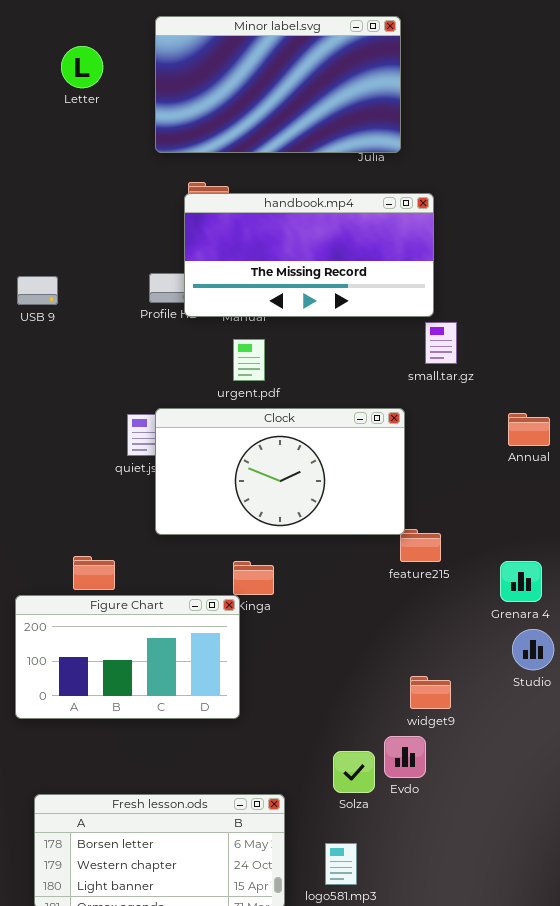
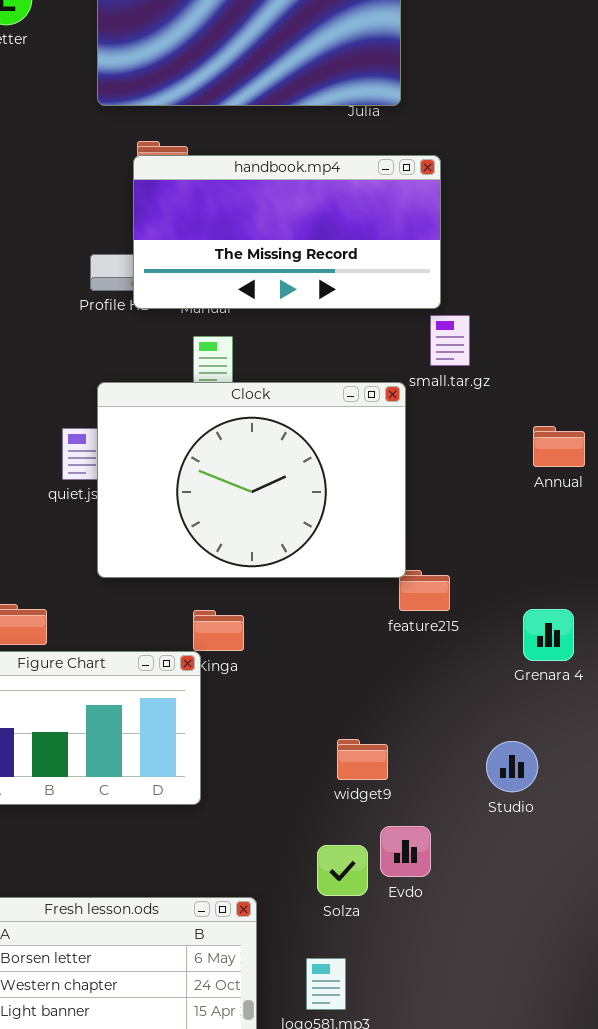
Clock: [155,408,405,535] -> [97,382,406,578], resized
Studio: [512,629,554,670] -> [486,741,538,792], moved
widget9: [410,676,451,709] -> [337,739,388,780], moved

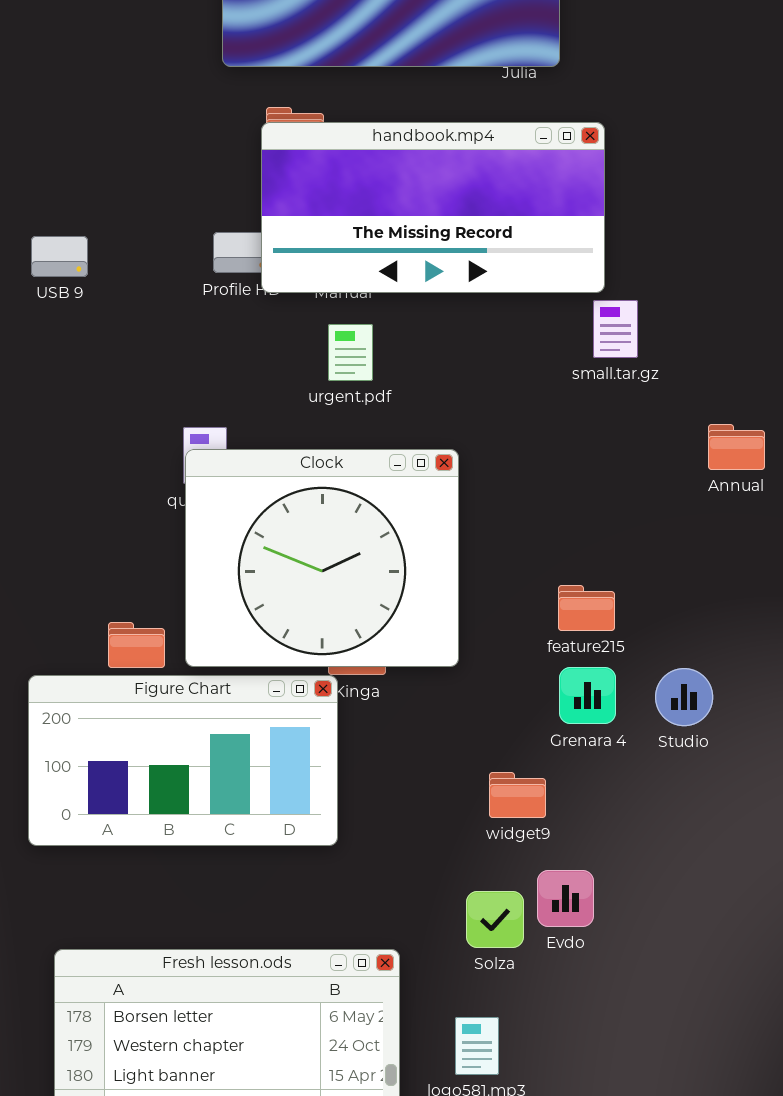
Clock: [97,382,406,578] -> [185,449,459,667], moved, resized
Grenara 4: [523,609,574,661] -> [559,667,616,724], moved
Studio: [486,741,538,792] -> [655,668,713,726], moved

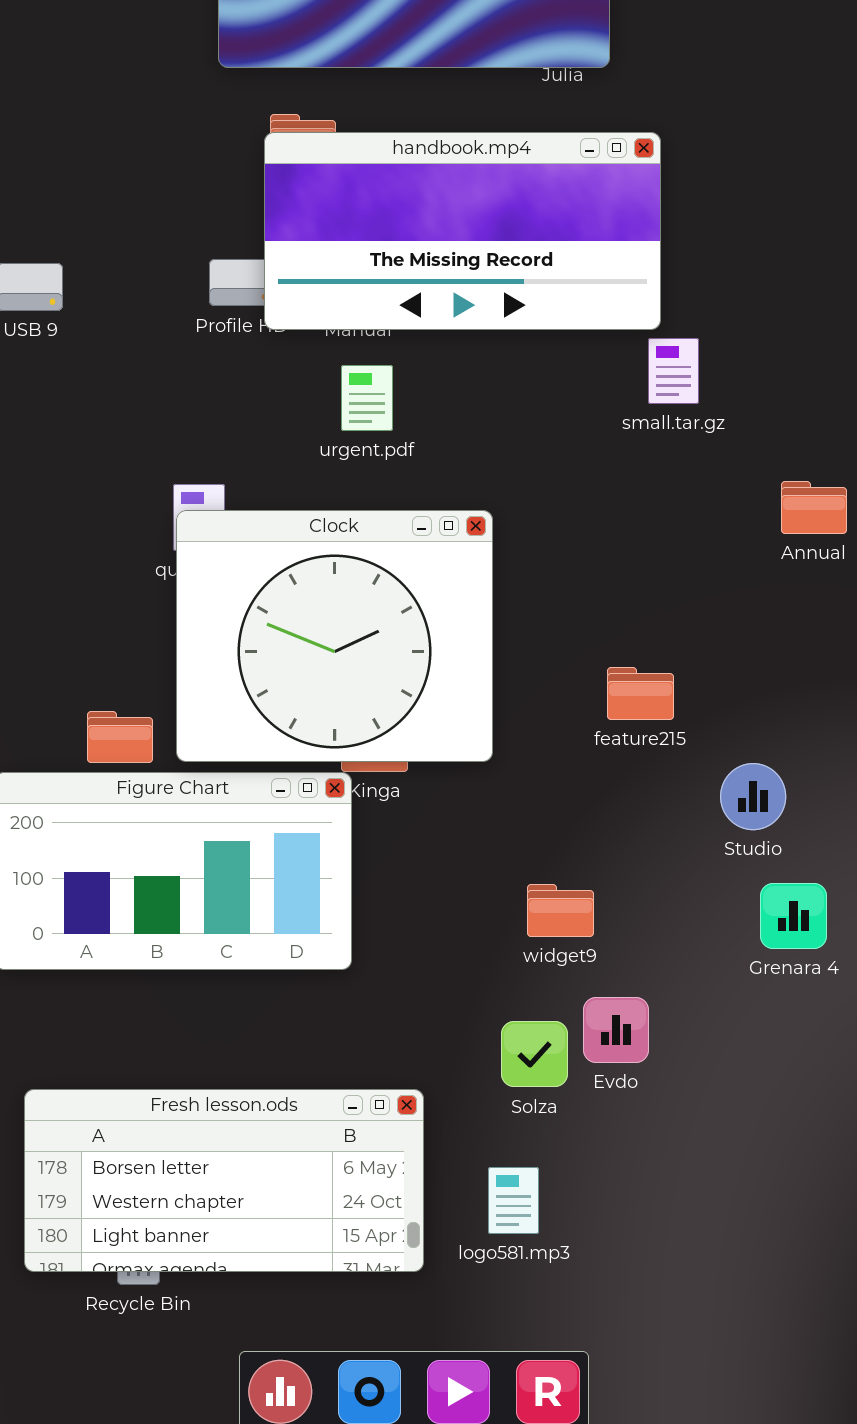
Grenara 4: [559,667,616,724] -> [760,883,827,949], moved

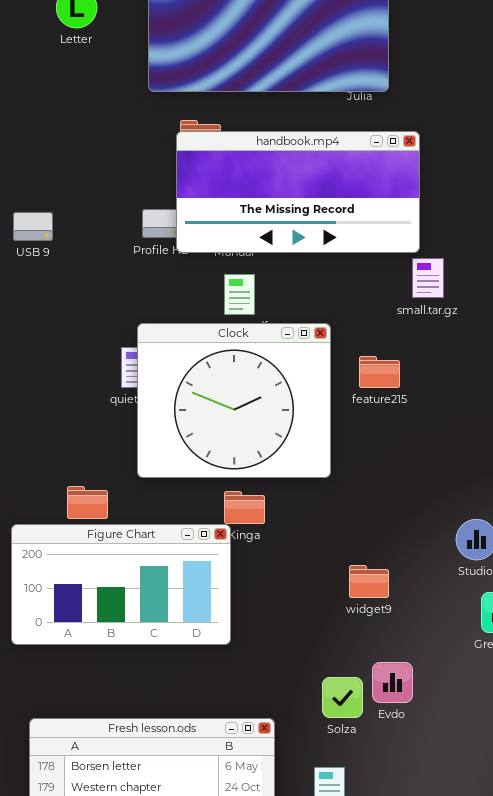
Clock: [176,510,493,762] -> [137,323,331,478], moved
feature215: [607,667,674,720] -> [359,356,400,388], moved
widget9: [527,884,594,937] -> [349,565,389,598], moved

